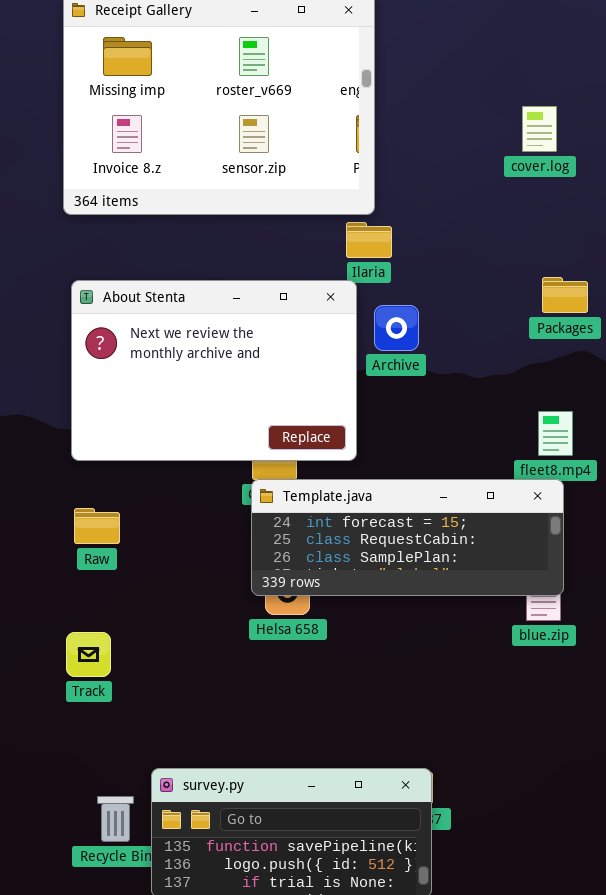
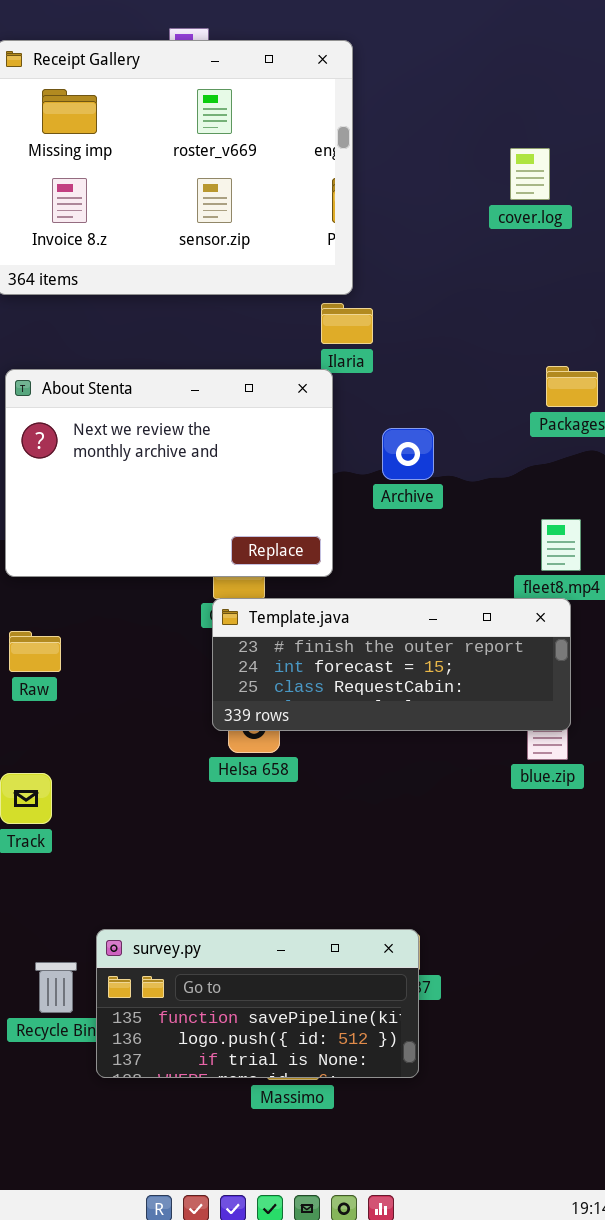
cover.log: [522,106,557,152] -> [510,148,550,200], moved
Archive: [374,305,419,351] -> [382,428,434,480], moved
Template.java: [251,479,564,596] -> [212,598,571,731], scrolled up 1 row

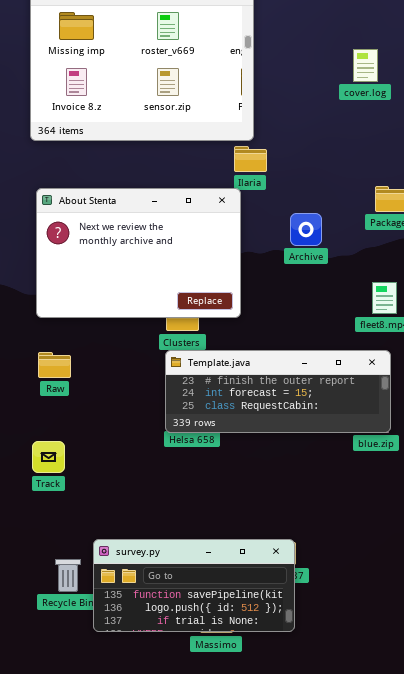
Archive: [382,428,434,480] -> [290,213,322,246], moved
Template.java: [212,598,571,731] -> [165,350,391,433], moved

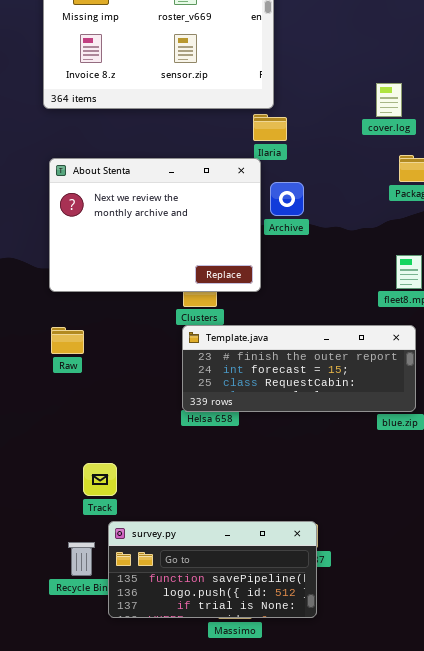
cover.log: [353,49,378,82] -> [376,83,402,117], moved
Archive: [290,213,322,246] -> [270,182,304,216], moved
Track: [32,441,65,473] -> [83,463,117,496], moved

